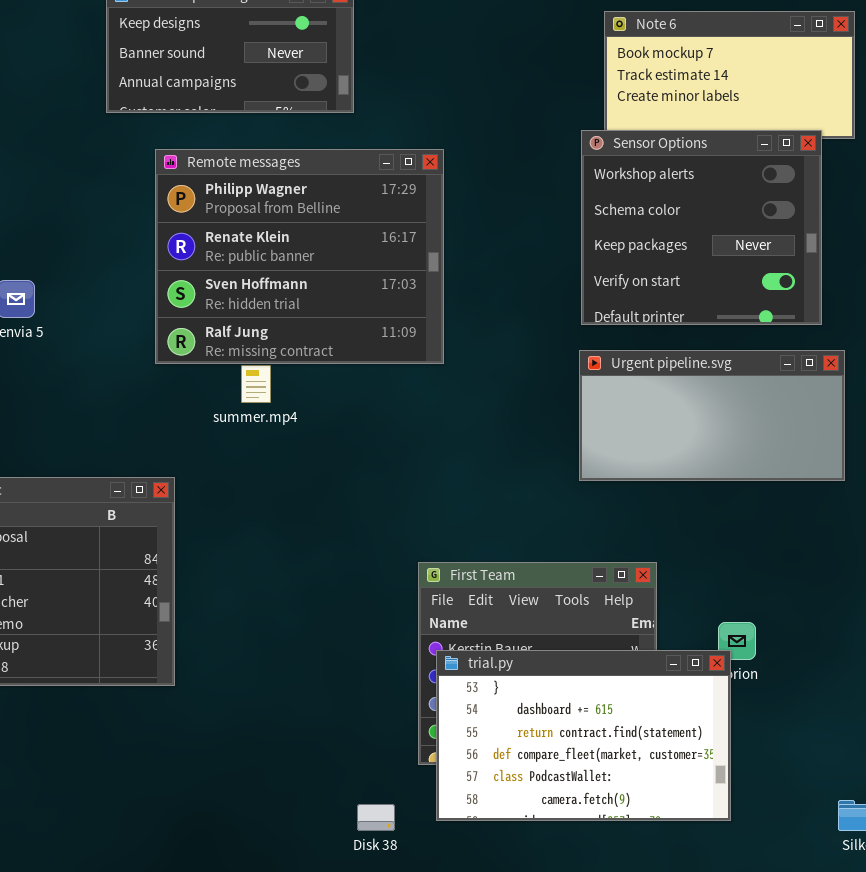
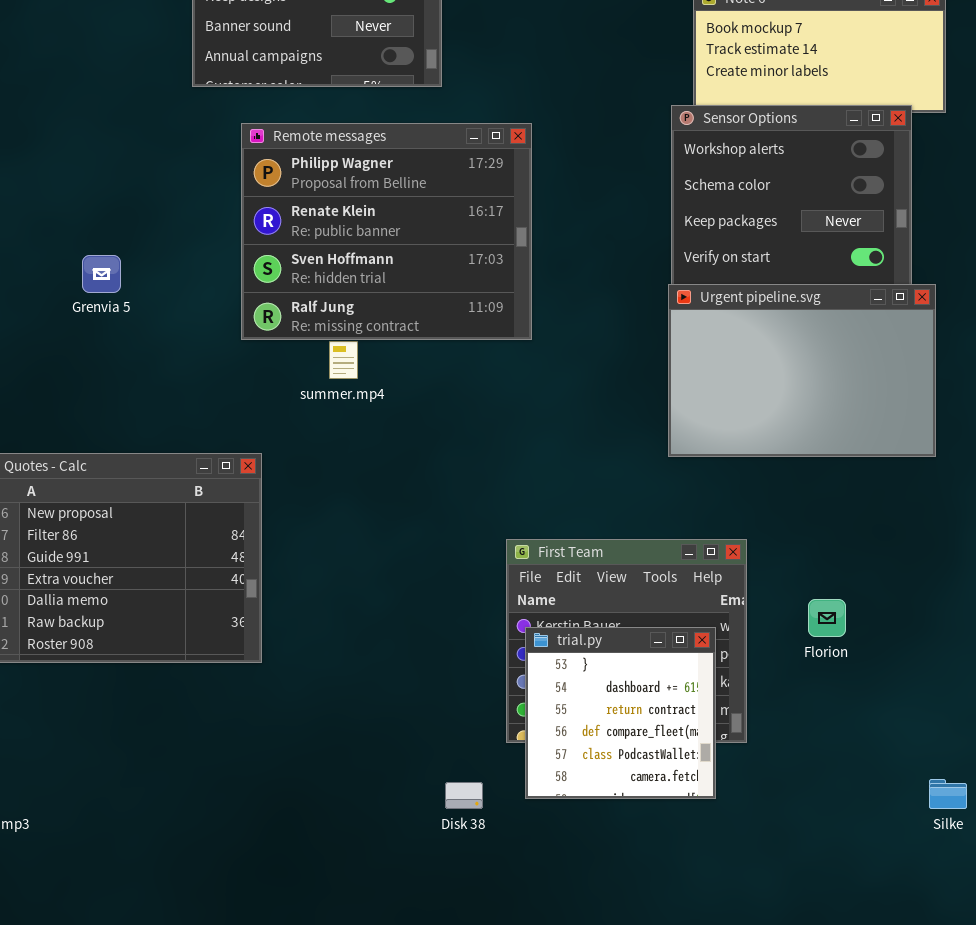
Urgent pipeline.svg: [579,350,845,481] -> [668,284,936,457], resized
trial.py: [436,650,731,821] -> [525,627,716,799], resized

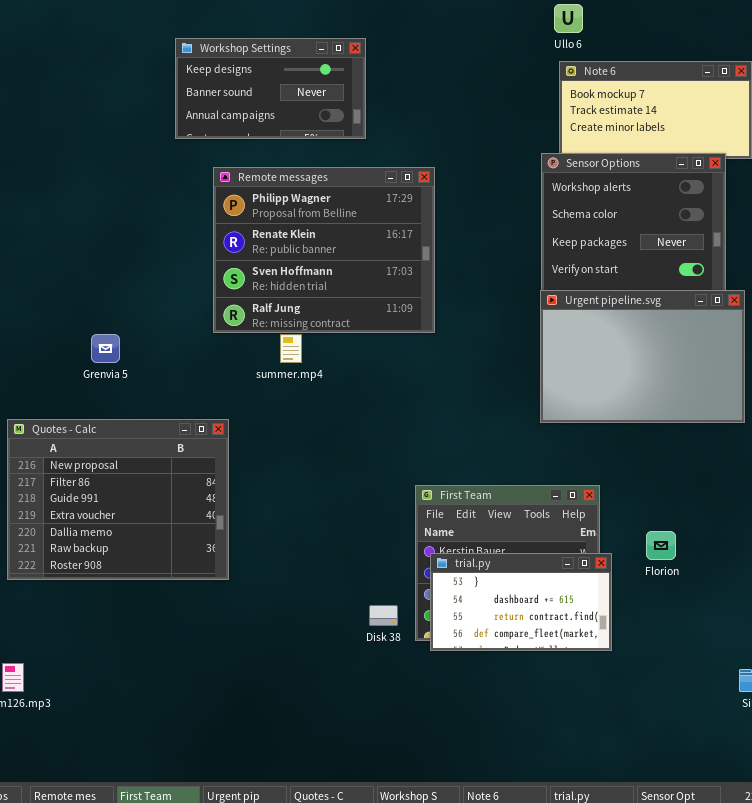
Grenvia 5: [82,255,121,293] -> [91,334,120,363], moved
trial.py: [525,627,716,799] -> [430,553,612,651], resized
Disk 38: [445,782,483,809] -> [369,605,398,626], moved

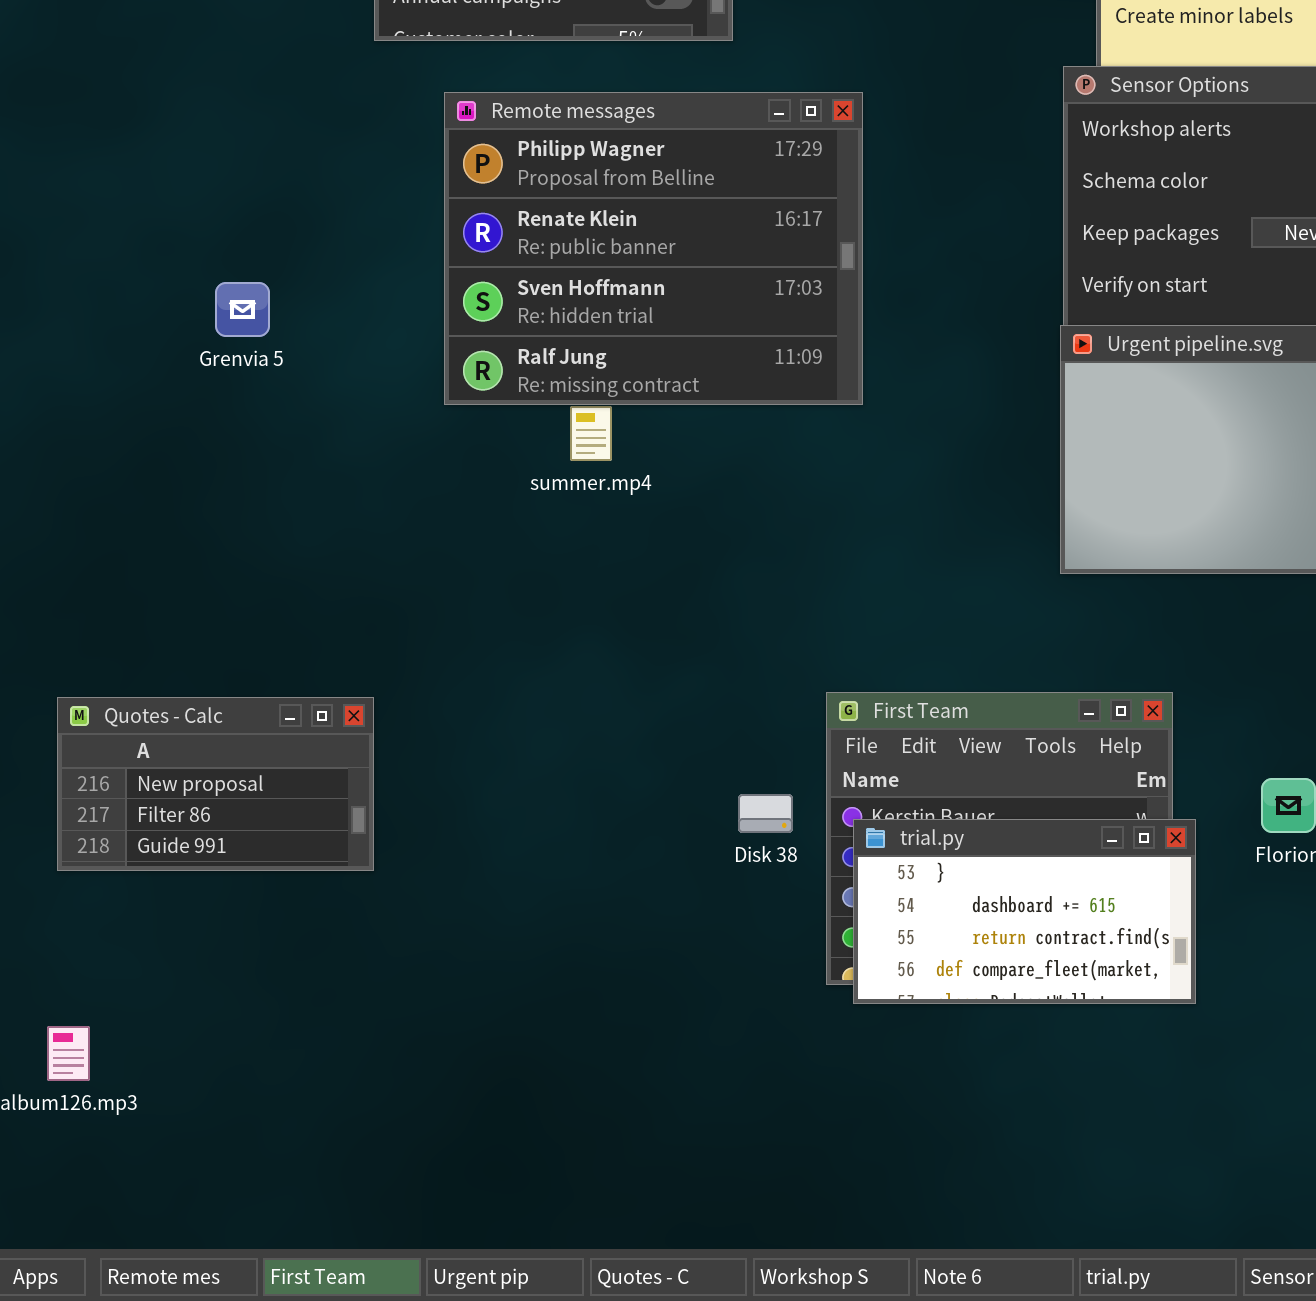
Grenvia 5: [91,334,120,363] -> [215,282,270,337], moved
Quotes - Calc: [7,419,229,580] -> [57,697,374,871], resized
Disk 38: [369,605,398,626] -> [738,794,793,833], moved

